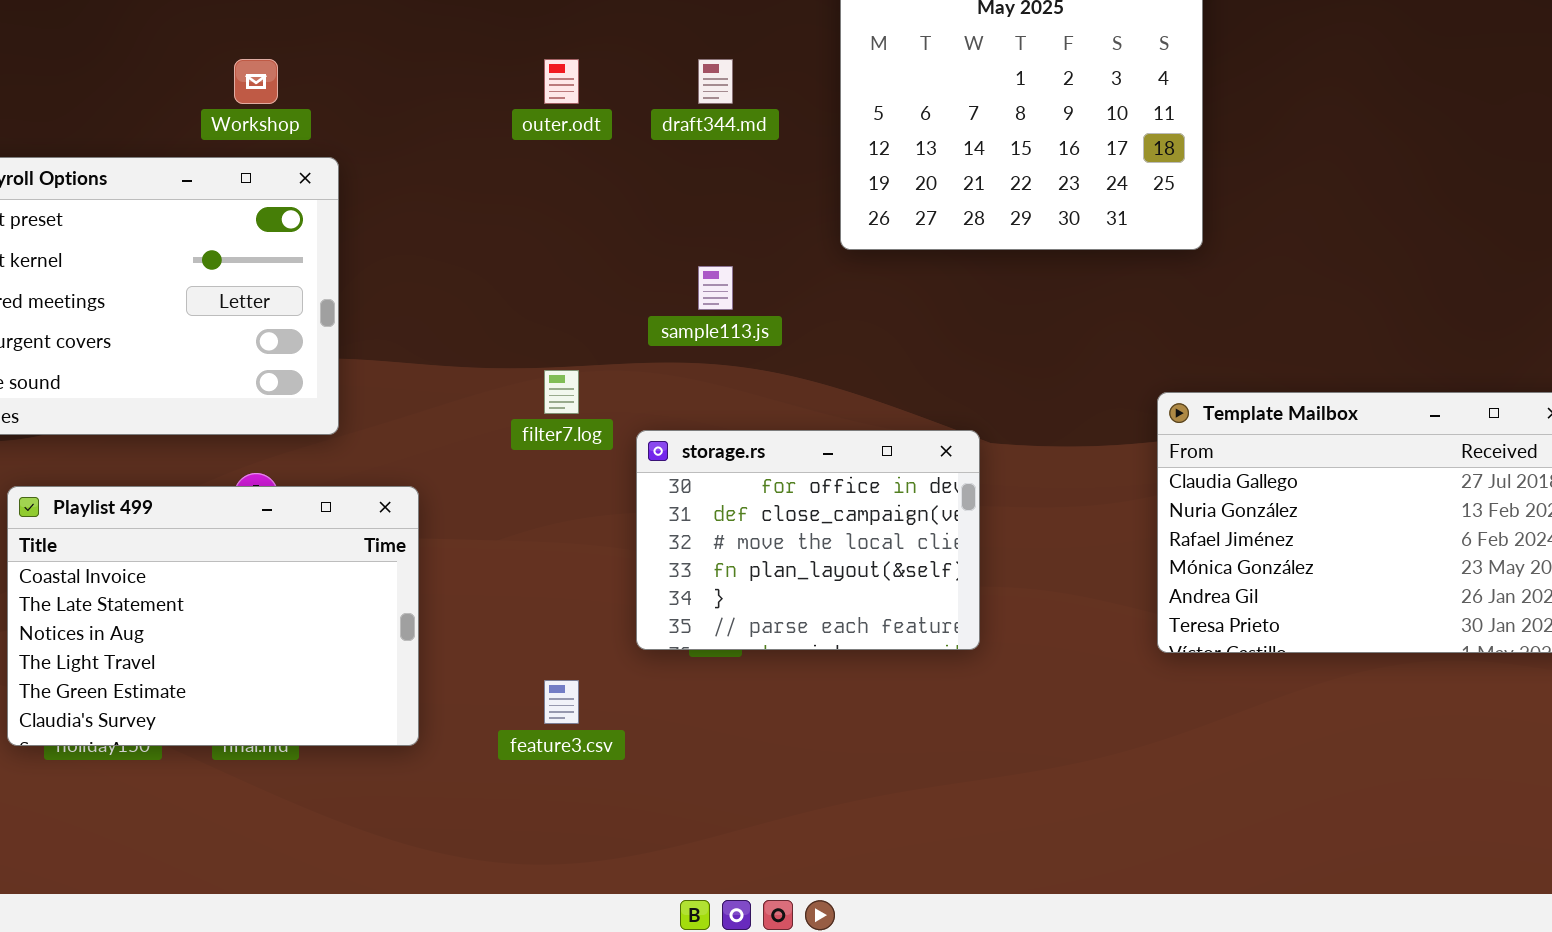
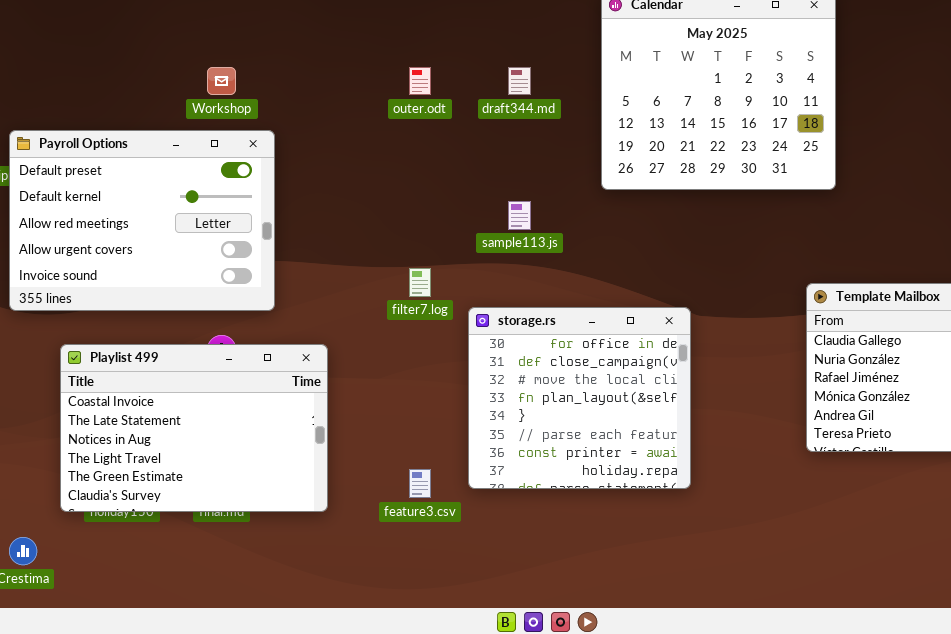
storage.rs: [636,430,980,650] -> [468,307,691,489], resized

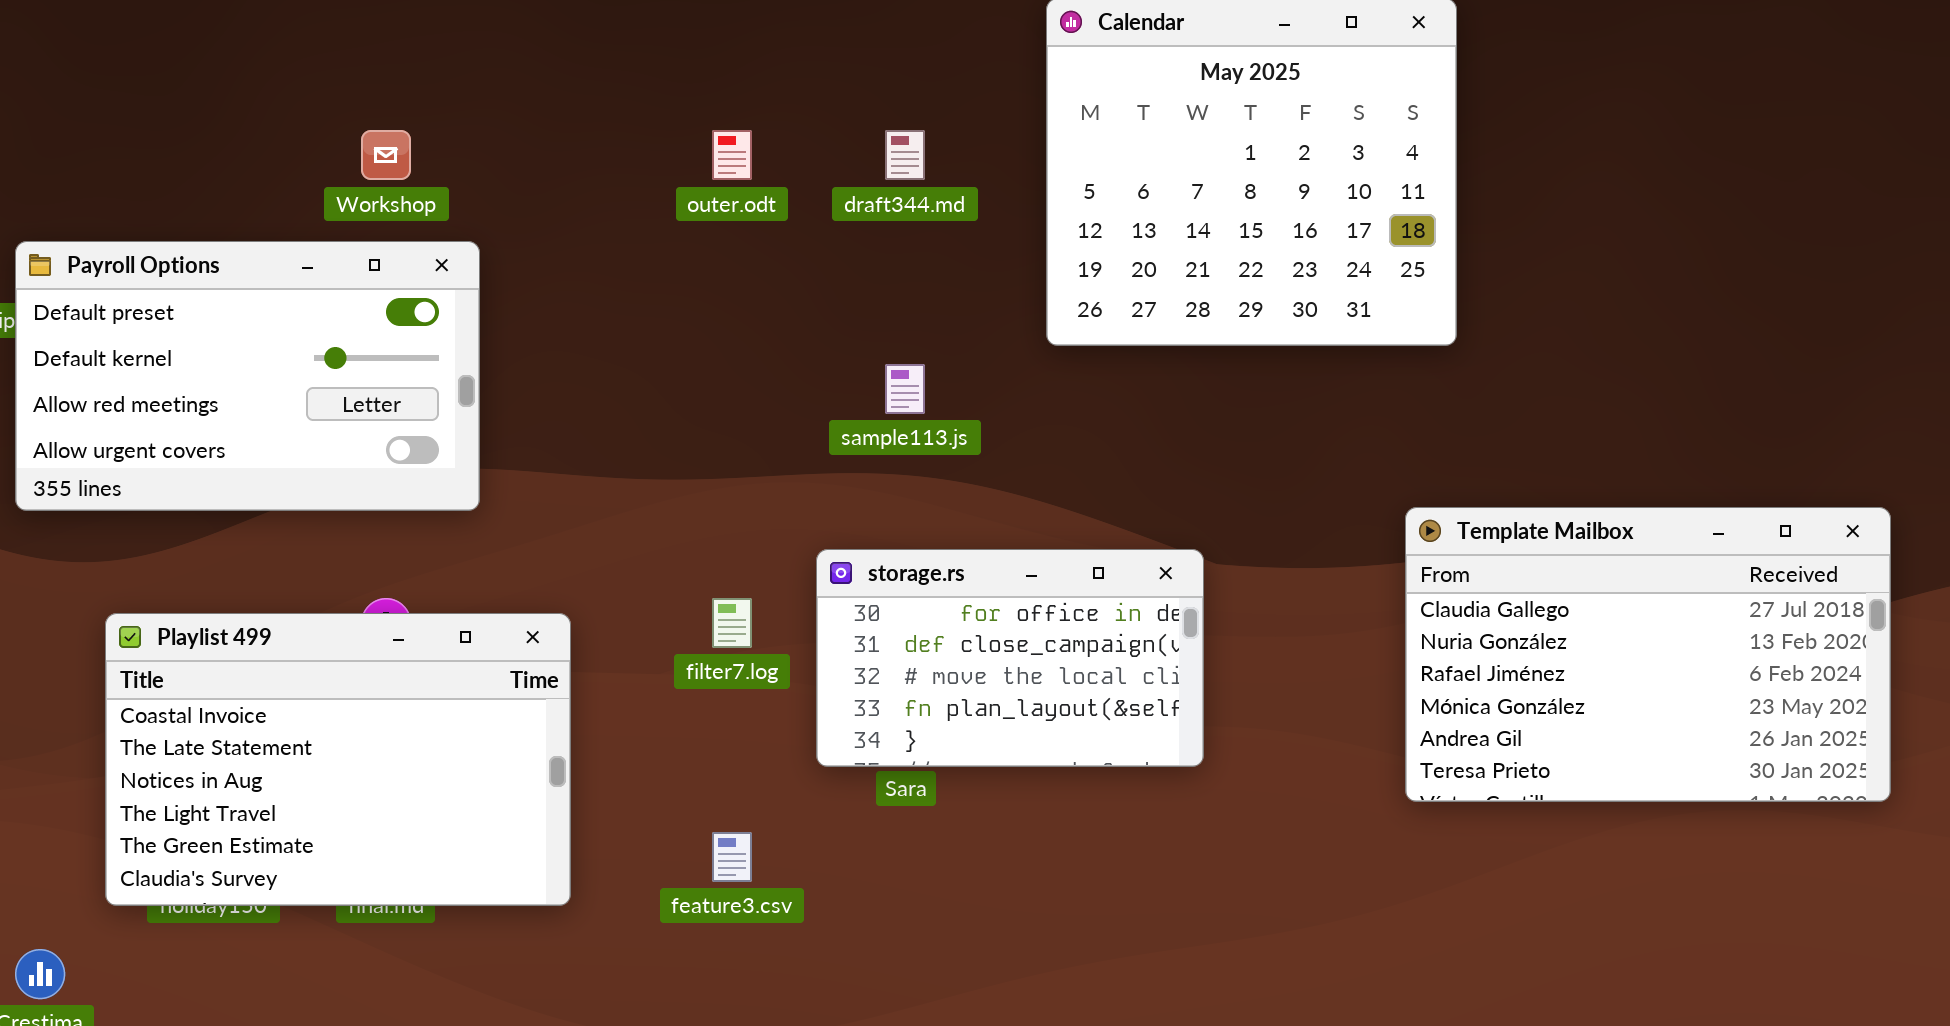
Payroll Options: [9,130,275,311] -> [15,241,480,511], resized
filter7.log: [409,268,431,297] -> [712,598,752,648], moved
storage.rs: [468,307,691,489] -> [816,549,1204,767], resized

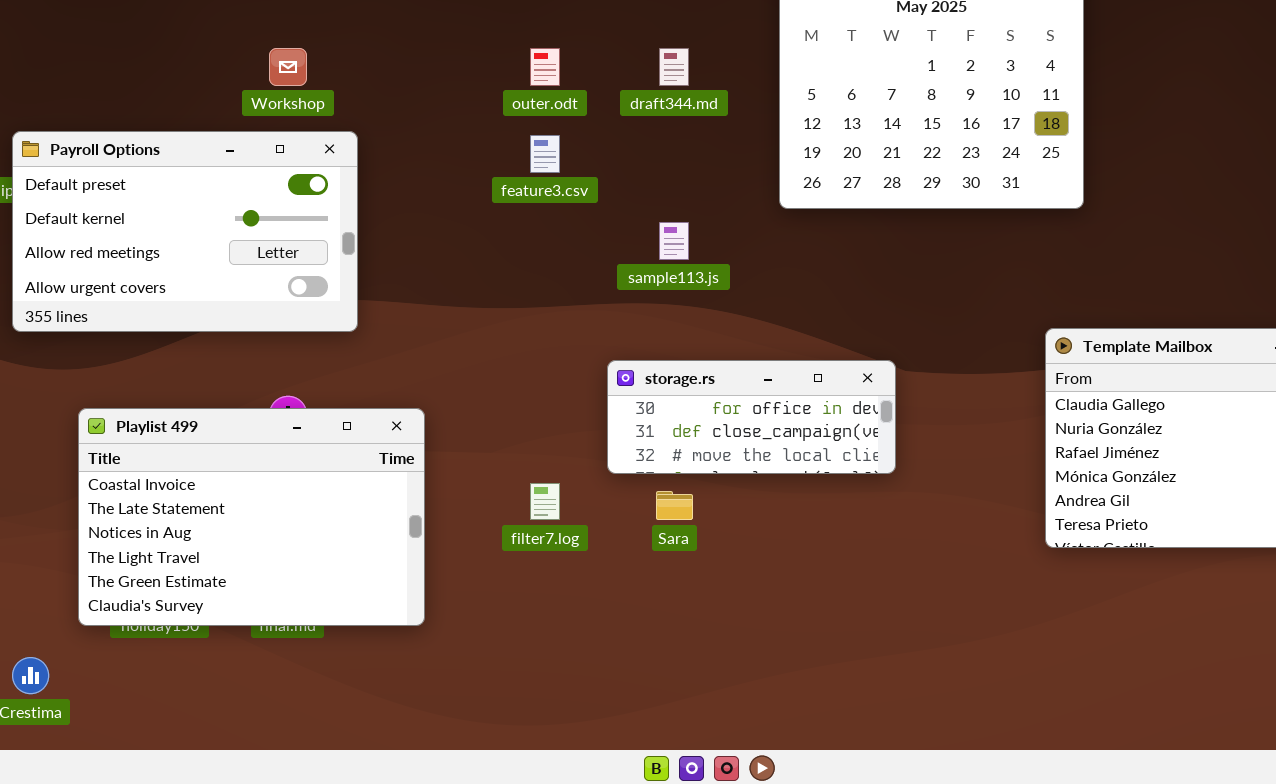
storage.rs: [816,549,1204,767] -> [607,360,896,474], resized
filter7.log: [712,598,752,648] -> [530,483,560,520], moved
feature3.csv: [712,832,752,882] -> [530,135,560,173], moved

